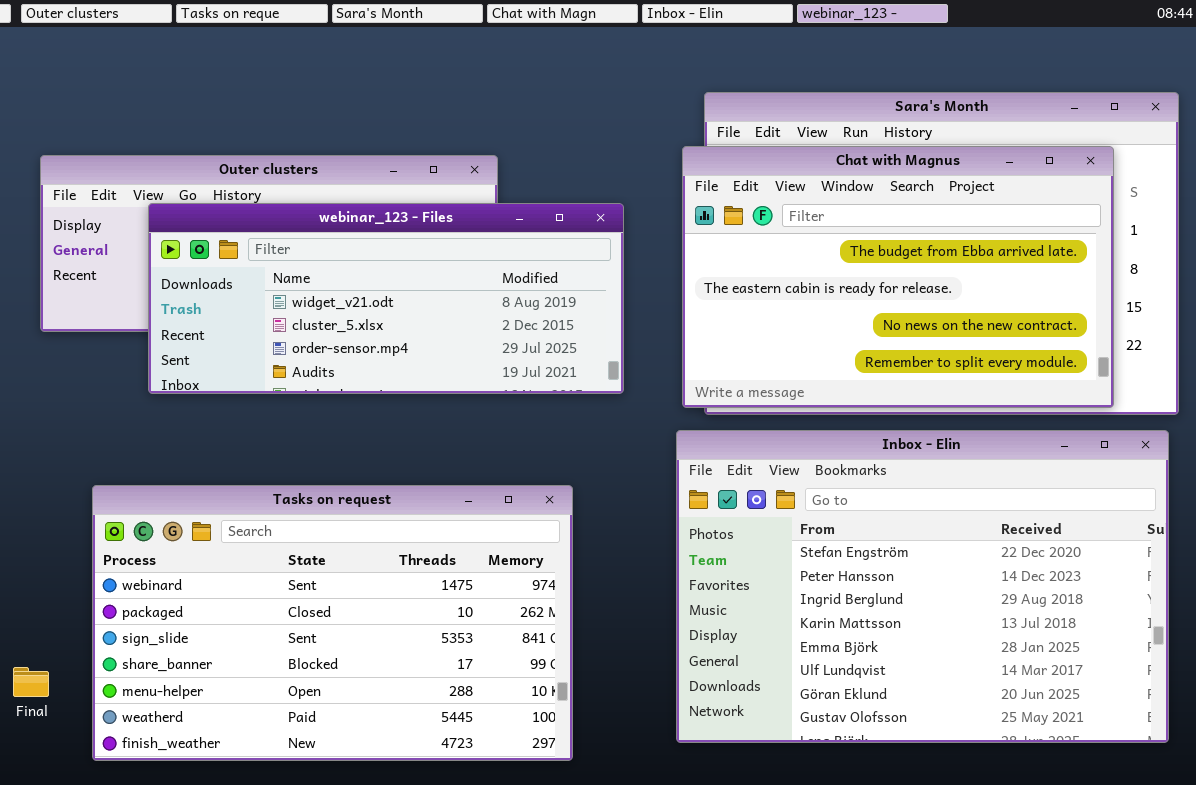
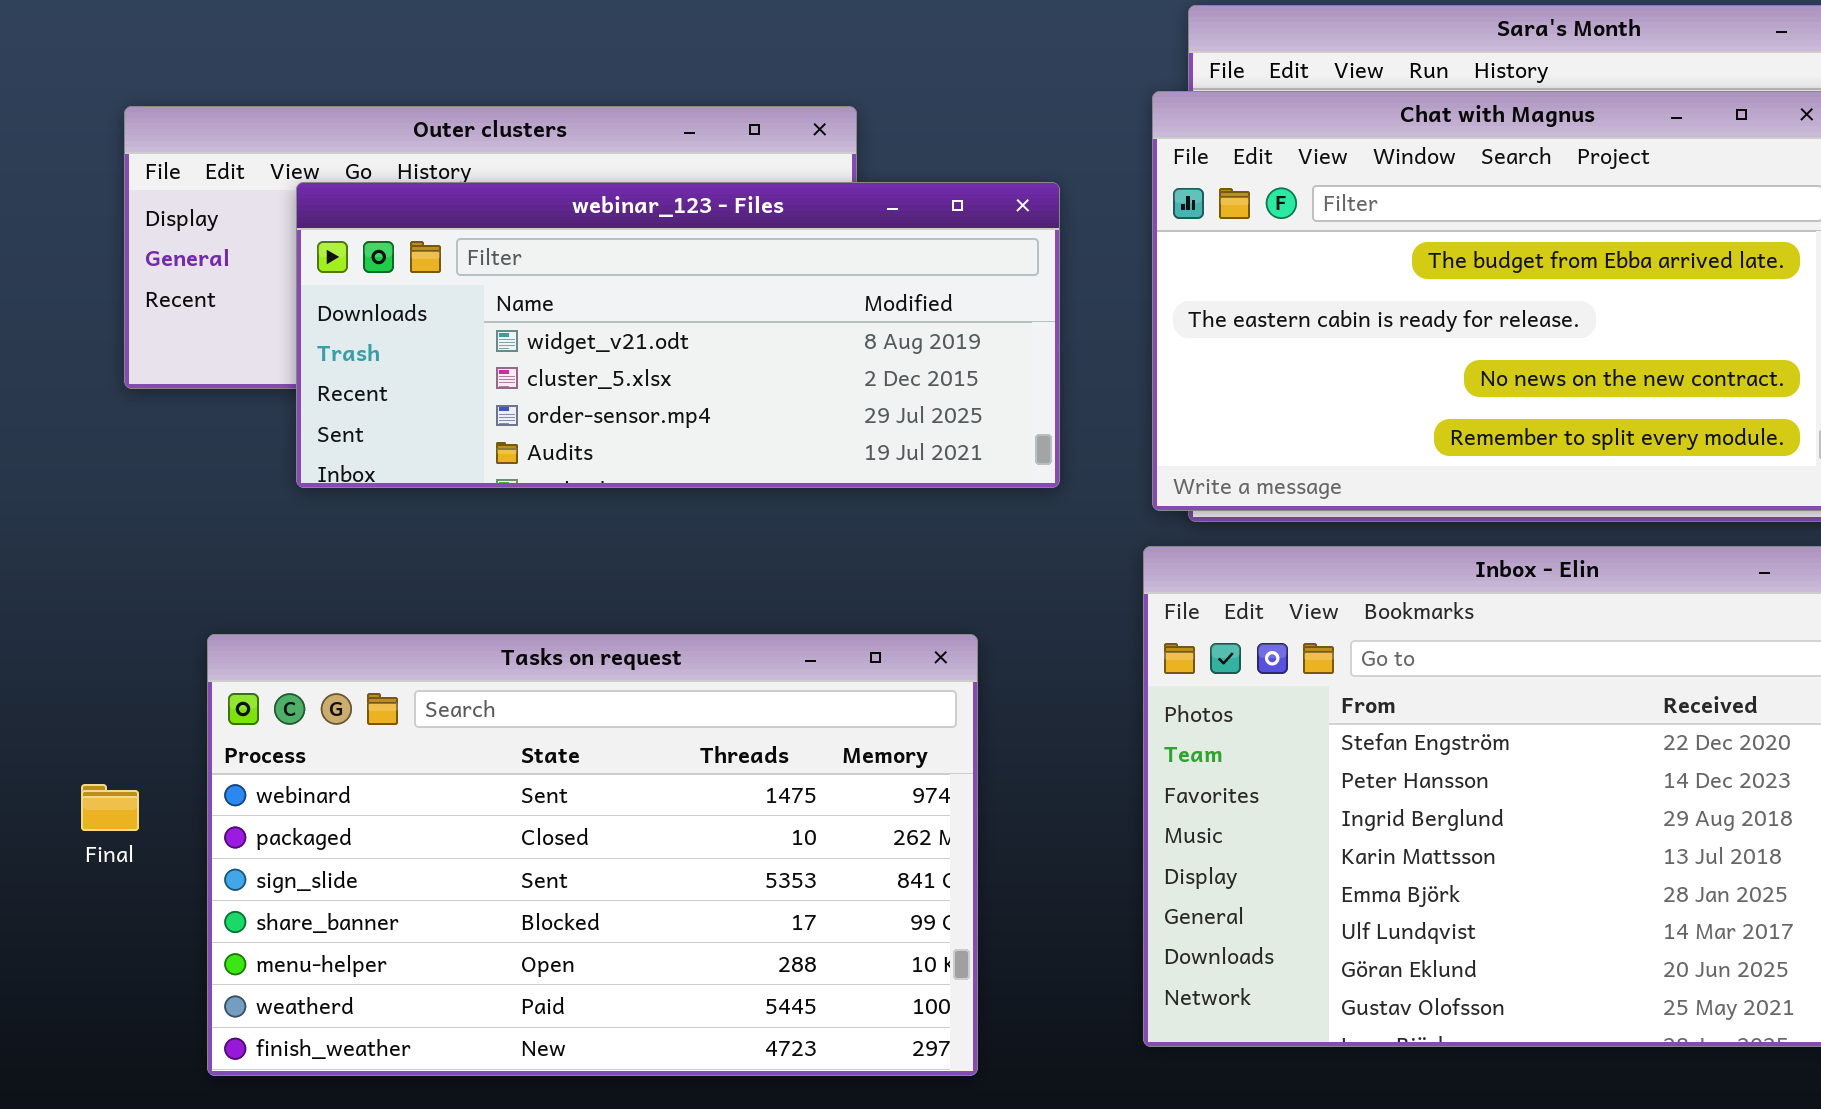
Final: [13,667,49,697] -> [81,784,139,831], moved

